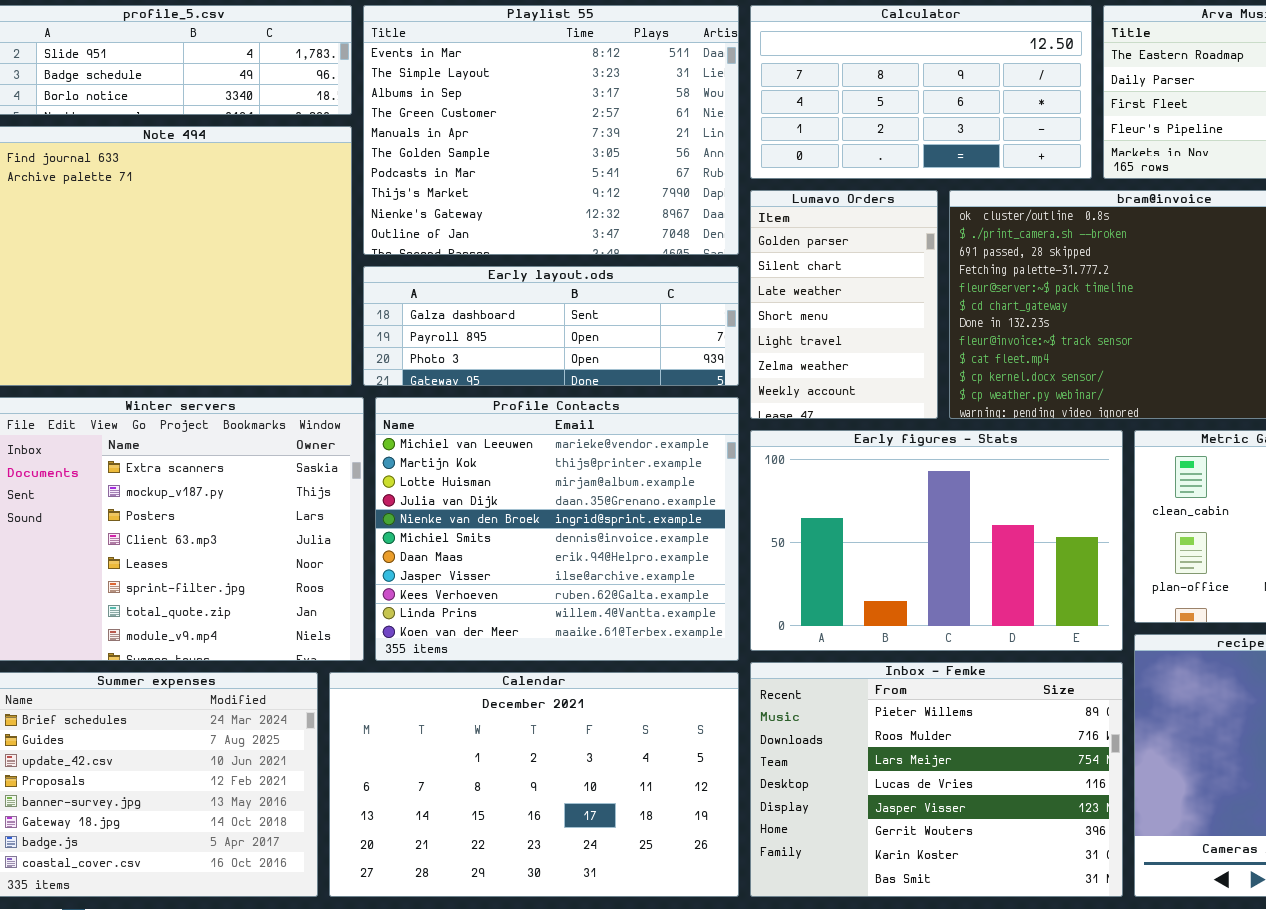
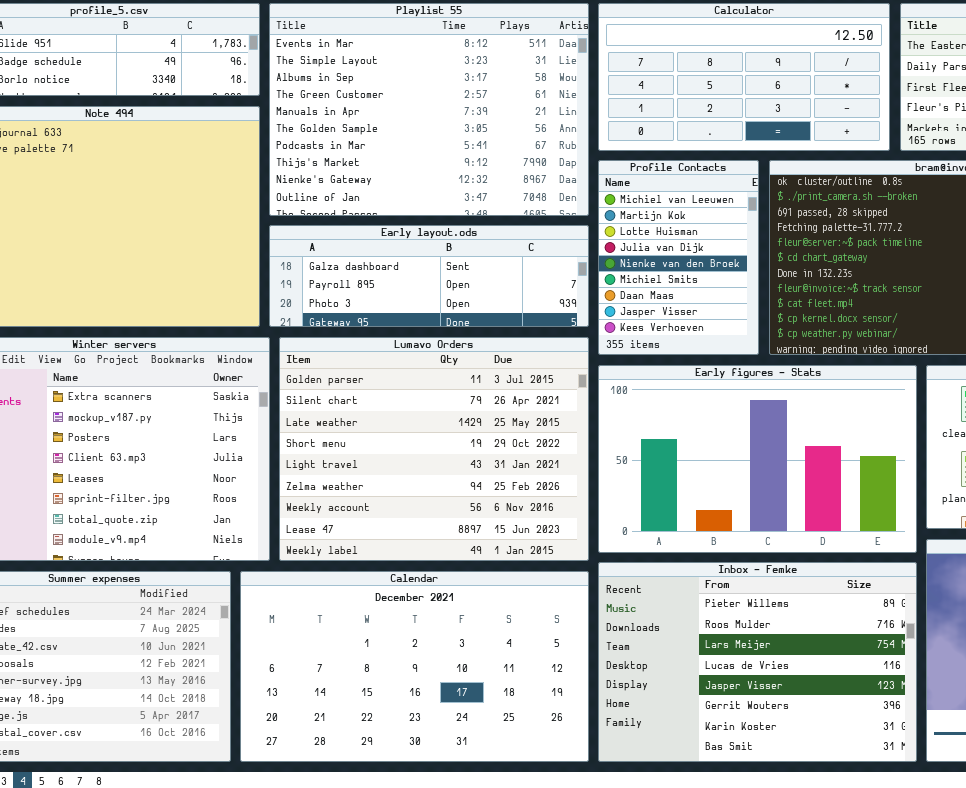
Lumavo Orders: [750,190,938,419] -> [279,337,589,561], moved, resized
Profile Contacts: [375,397,739,661] -> [598,160,759,355], moved, resized

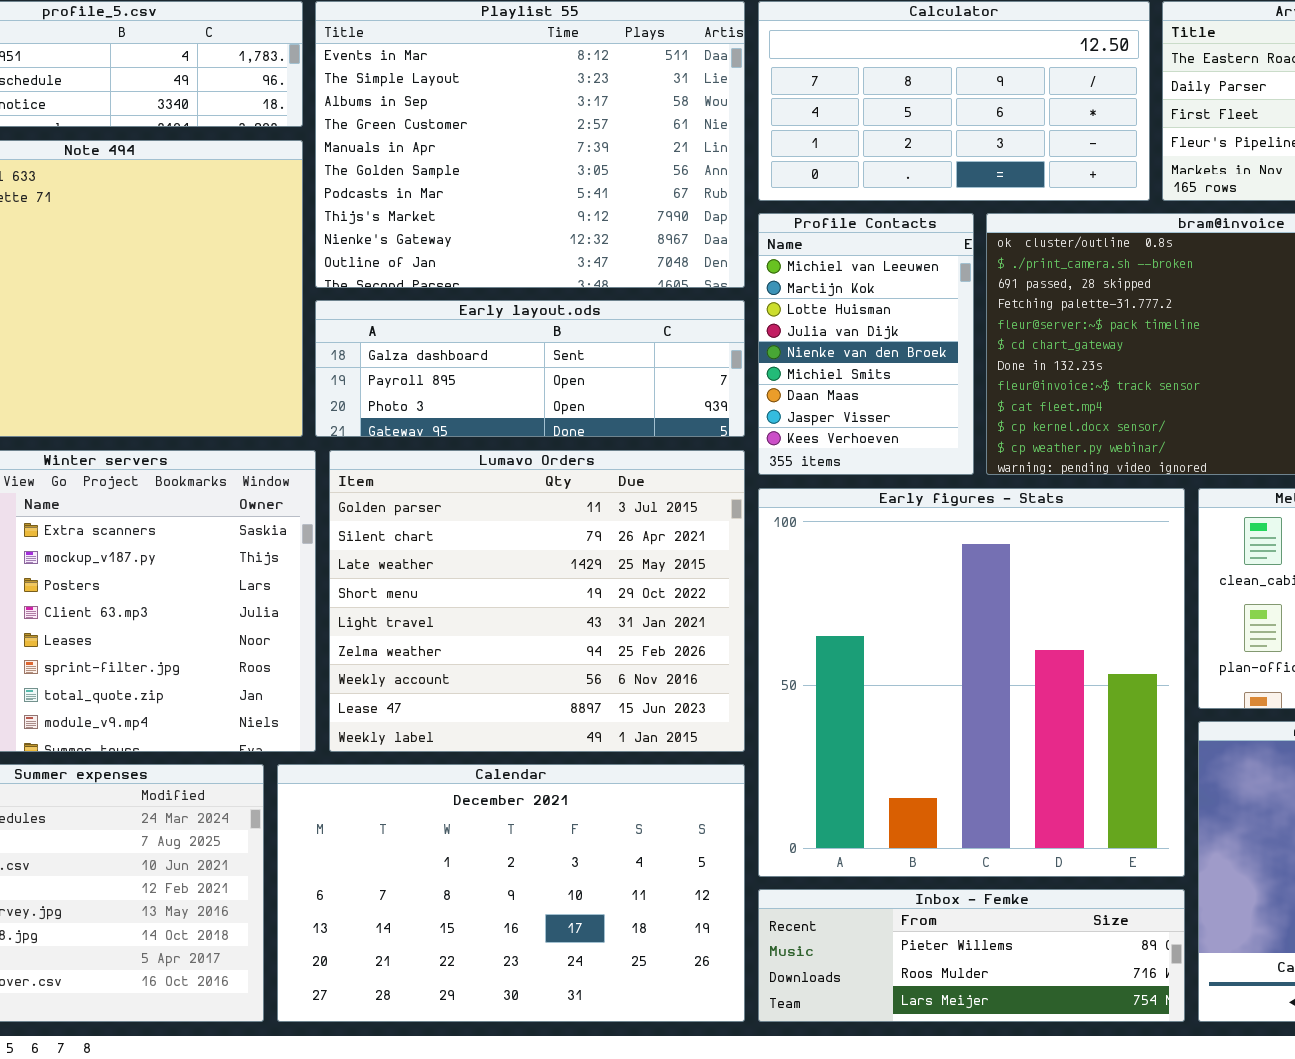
Early figures - Stats: [598,365,917,553] -> [758,488,1185,877], resized
Inbox - Femke: [598,562,917,762] -> [758,889,1185,1022], resized

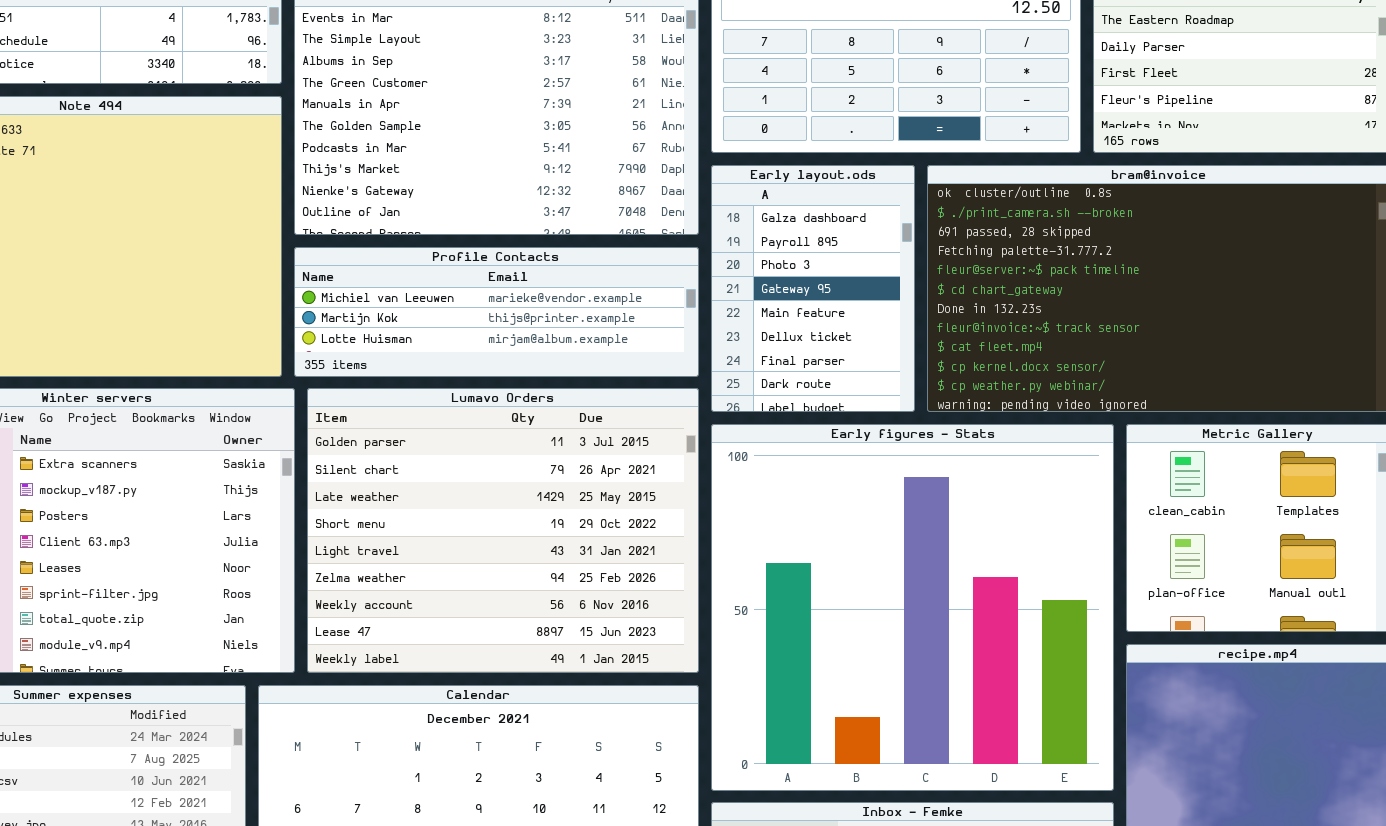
Profile Contacts: [758,213,974,475] -> [294,247,699,377], moved, resized
Early layout.ods: [315,300,745,437] -> [711,165,915,412], moved, resized

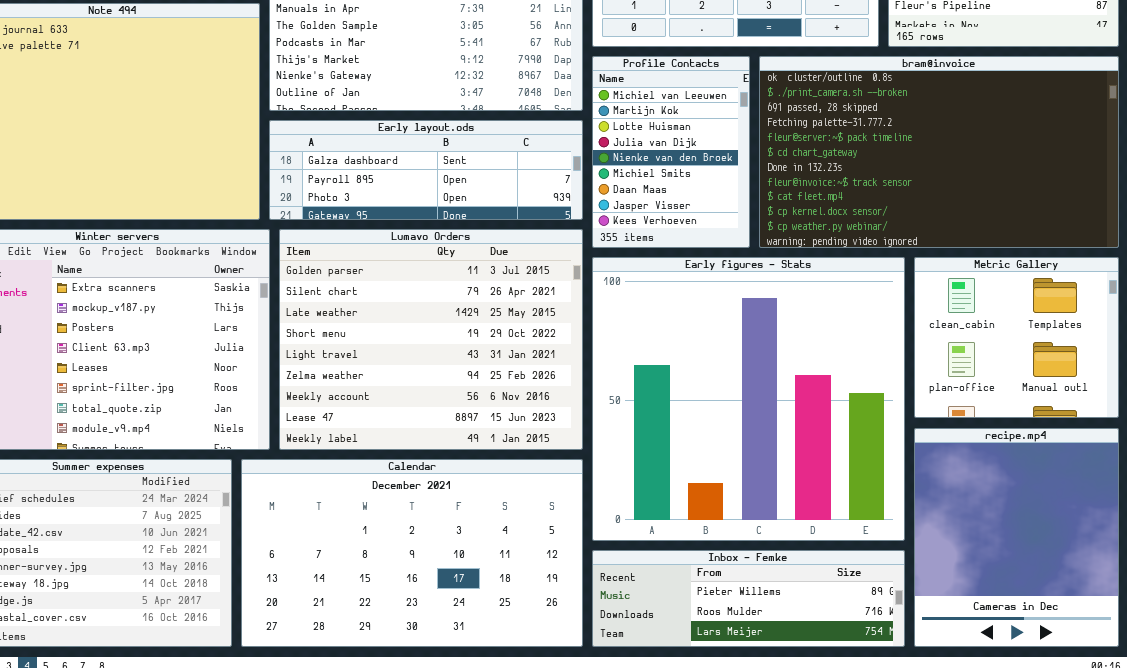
Early layout.ods: [711,165,915,412] -> [269,120,583,220], moved, resized
Profile Contacts: [294,247,699,377] -> [592,56,750,248], moved, resized

